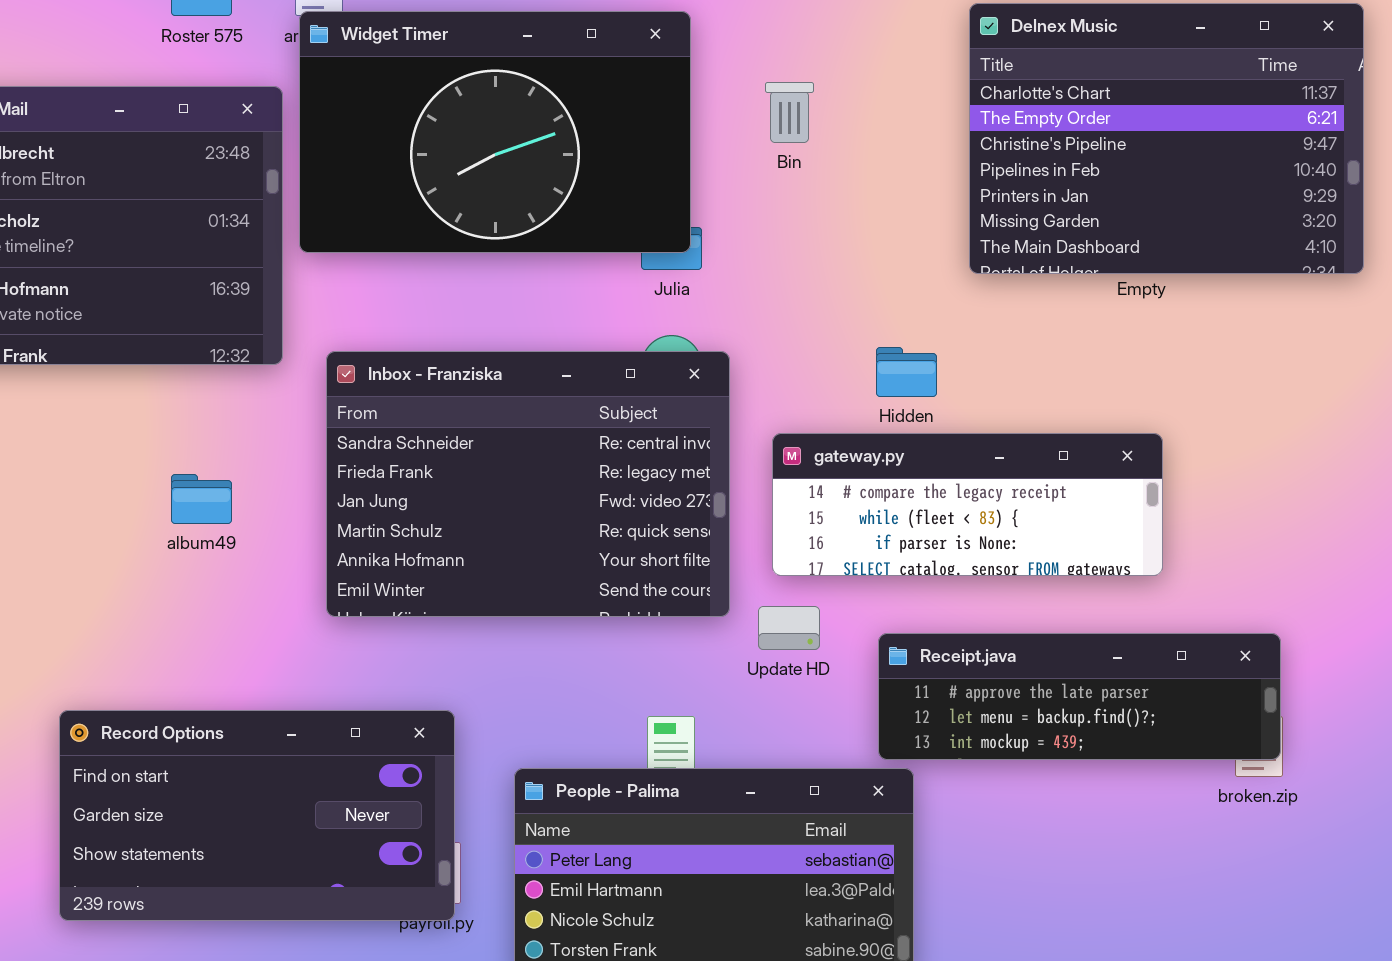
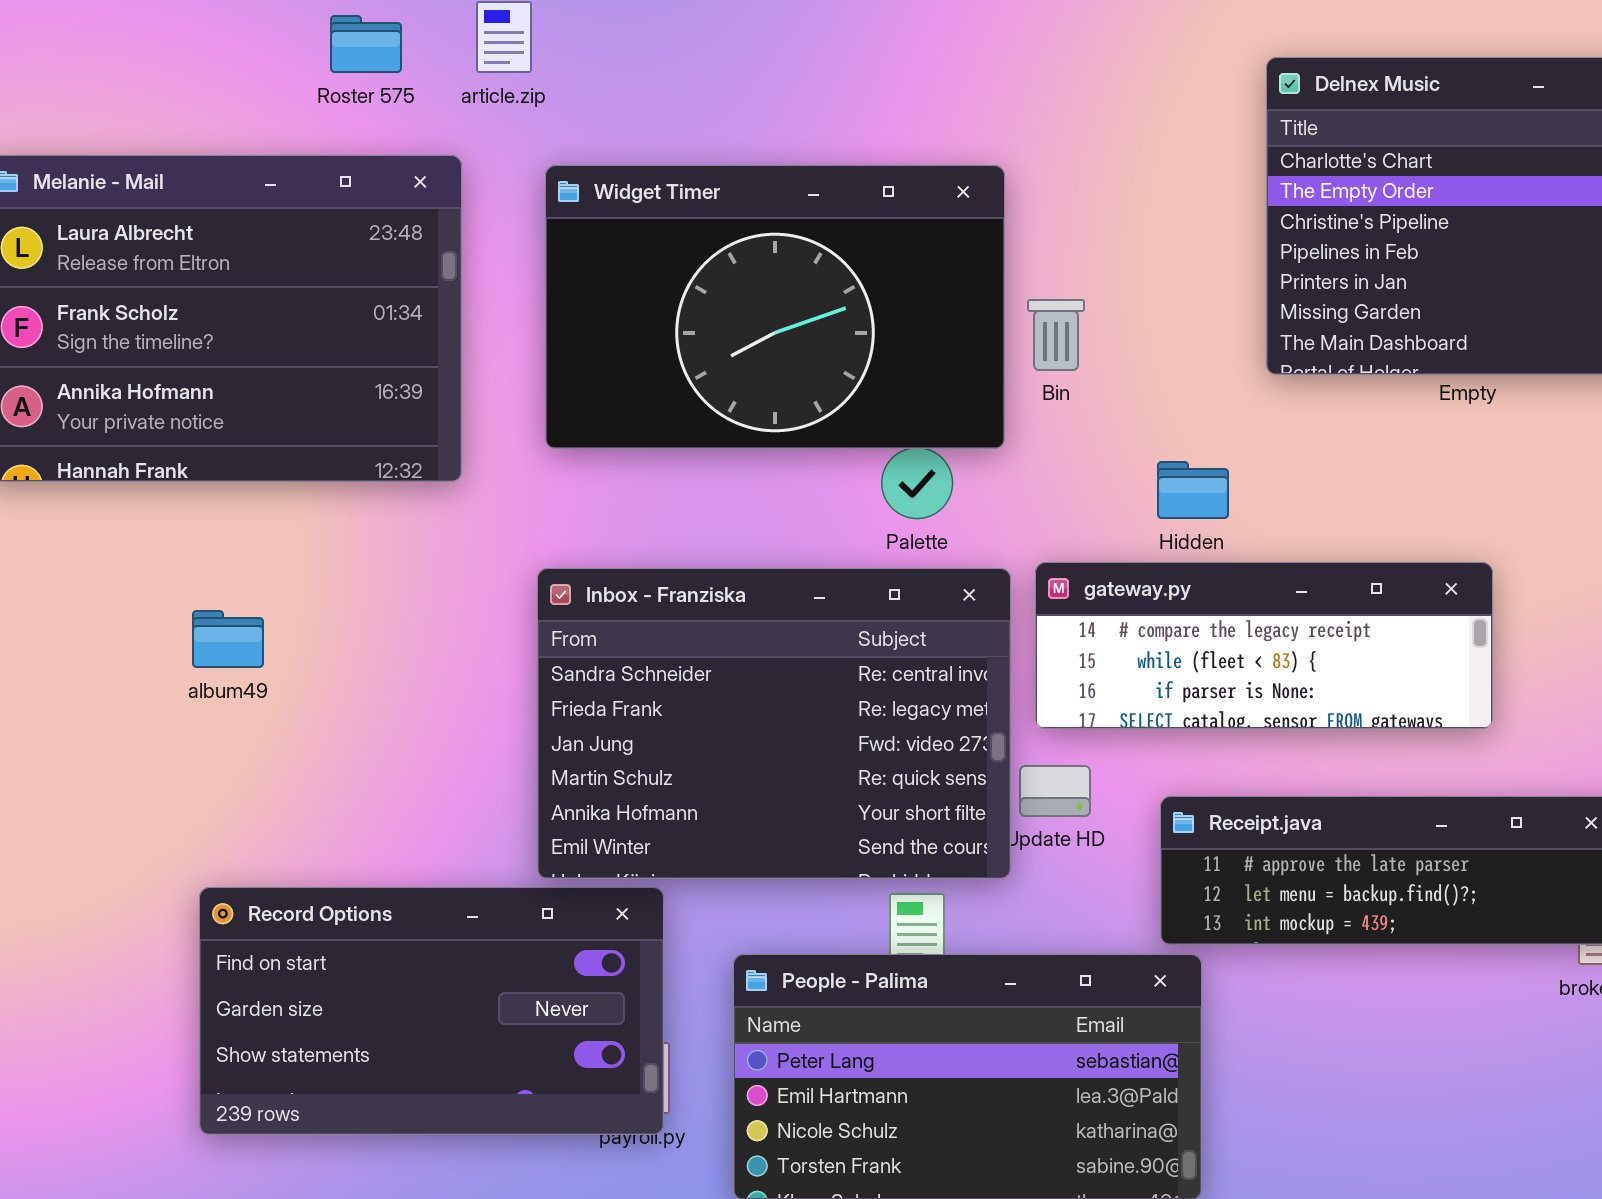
Widget Timer: [299,11,691,253] -> [545,165,1005,449], moved
Bin: [765,82,814,143] -> [1027,299,1085,371], moved
Inbox - Franziska: [326,351,730,617] -> [537,568,1011,879], moved
album49: [171,474,232,524] -> [192,610,264,668], moved

